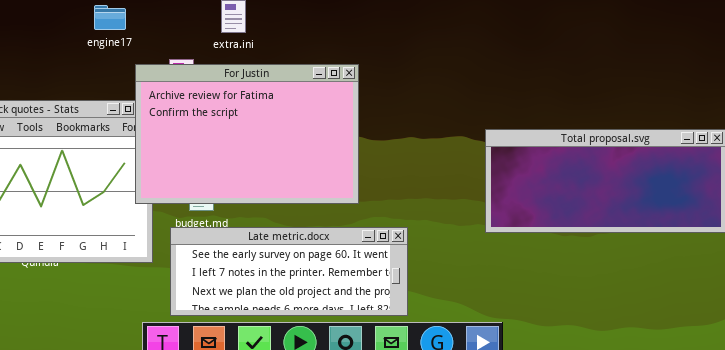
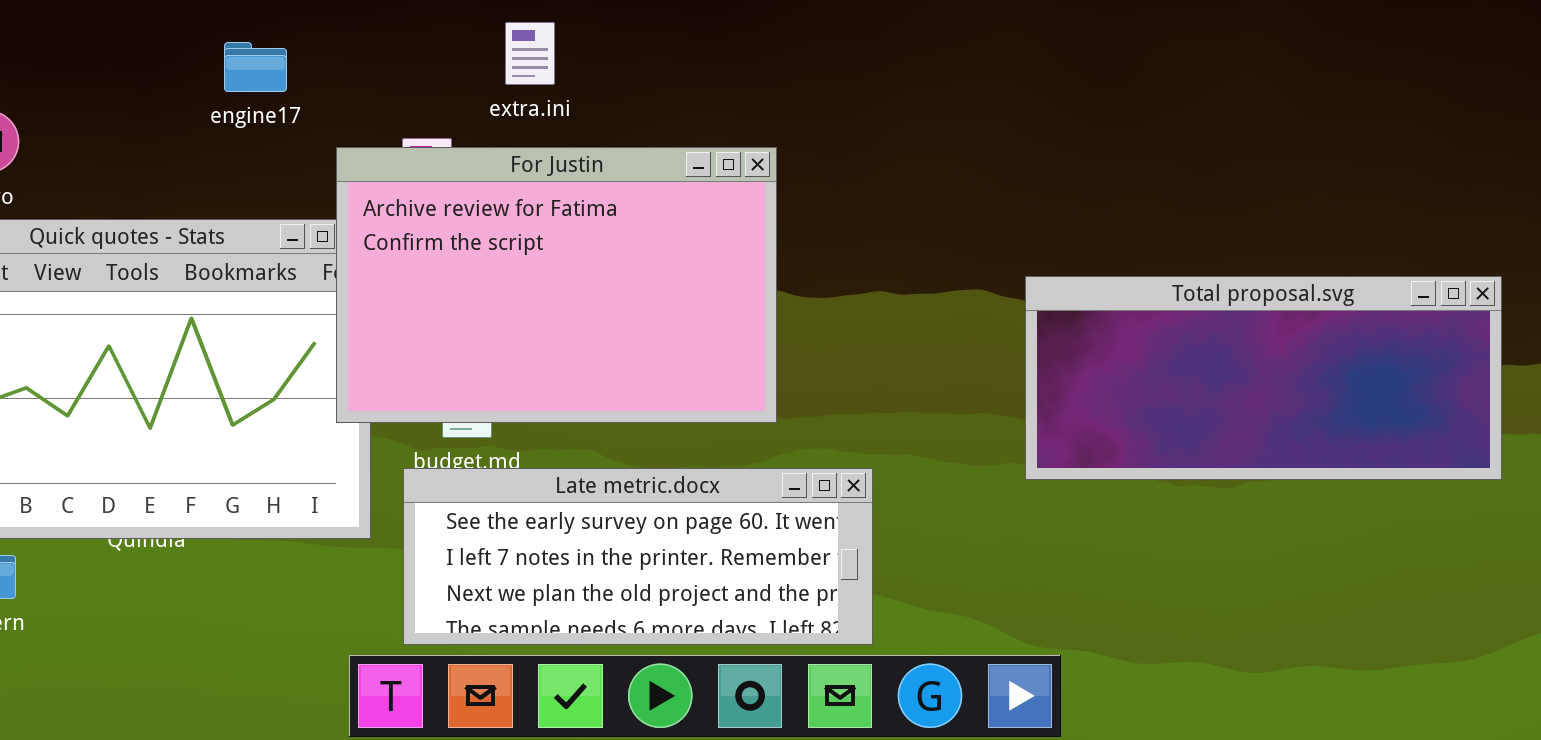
engine17: [94,5,126,30] -> [224,42,287,92], moved

